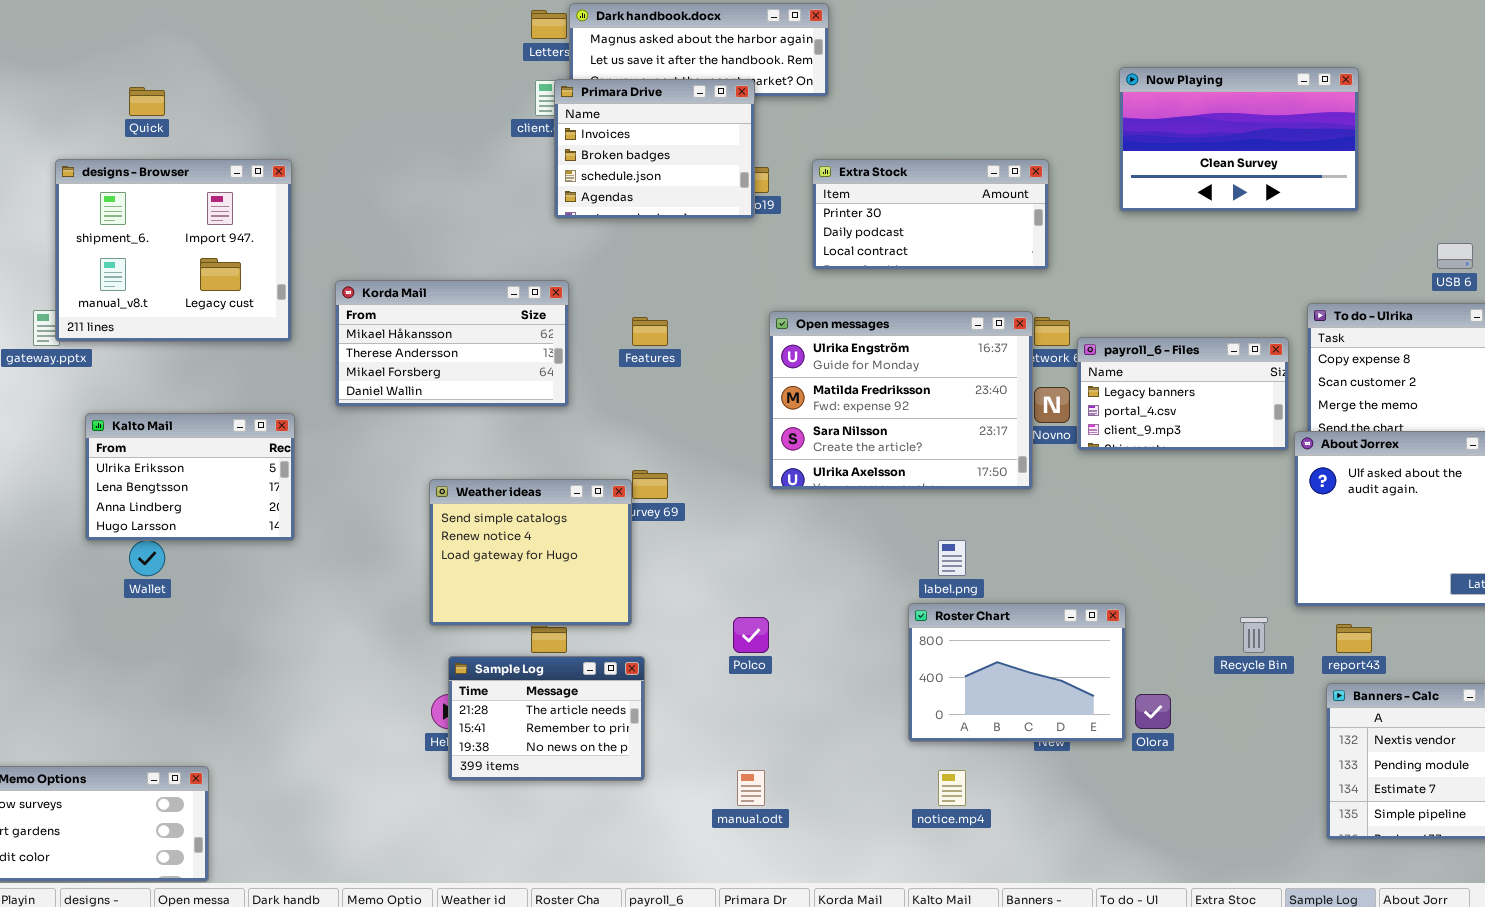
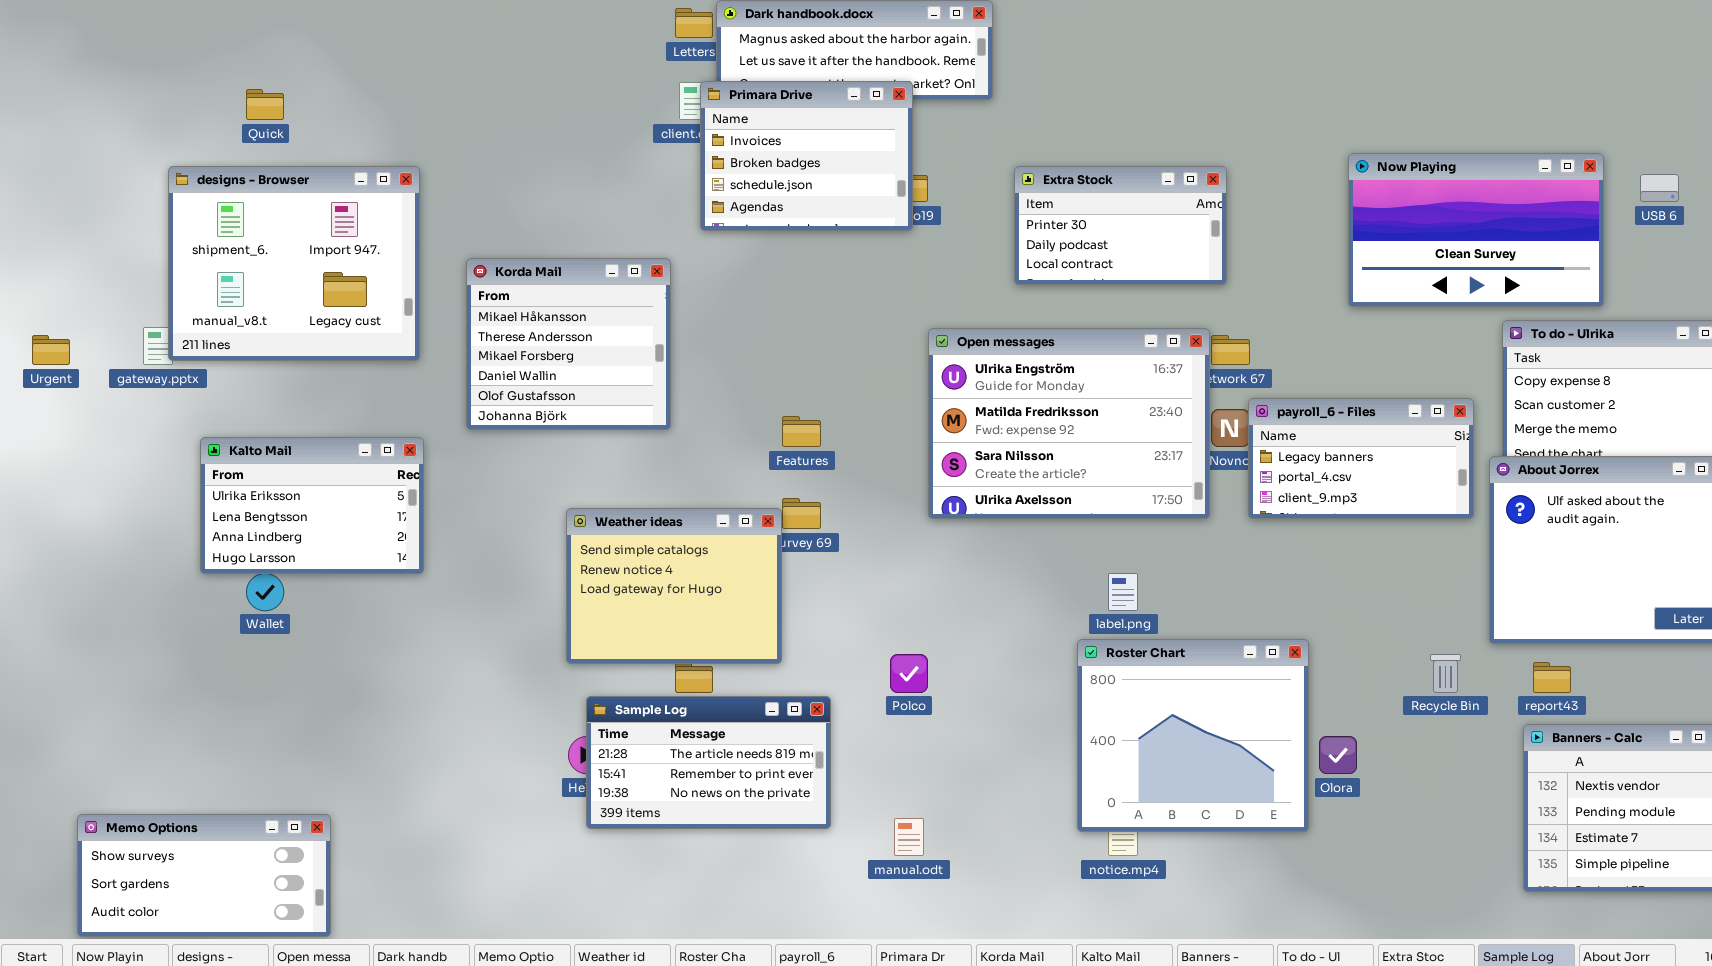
Now Playing: [1119,67,1359,212] -> [1348,153,1604,307], moved
Extra Stock: [812,159,1049,270] -> [1014,166,1227,285], resized
USB 6: [1437,243,1473,269] -> [1640,174,1679,202], moved
Korda Mail: [335,280,569,407] -> [466,258,671,430], resized
Features: [632,317,668,346] -> [782,416,821,447], moved
payroll_6 - Files: [1077,337,1289,451] -> [1248,398,1474,519], moved
Roster Chart: [908,603,1126,742] -> [1077,639,1309,832], resized
Sample Log: [448,656,645,781] -> [586,696,831,829], resized

